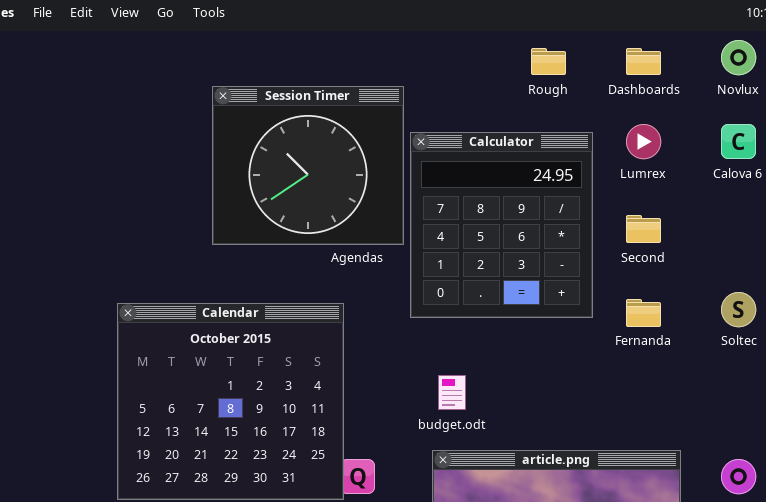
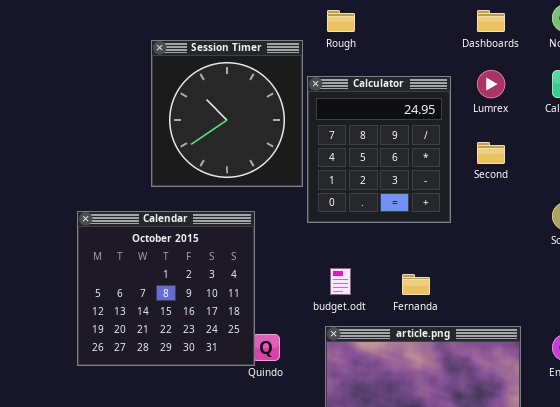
Rough: [531,48,566,75] -> [327,10,355,32], moved
Session Timer: [212,86,404,245] -> [151,40,303,187], resized
Fernanda: [626,299,661,327] -> [402,274,430,295], moved

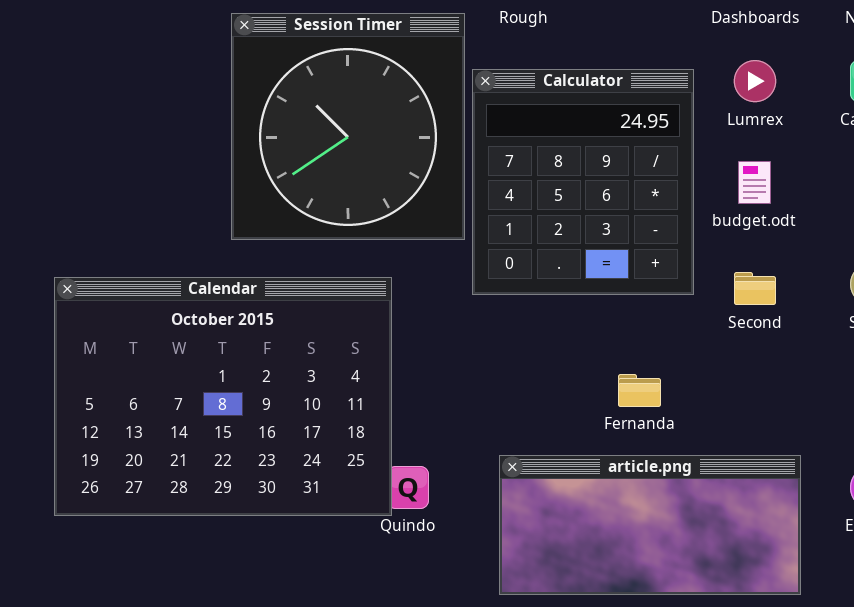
Second: [477,142,505,164] -> [734,272,776,305], moved
Calendar: [77,211,255,366] -> [54,277,392,516], resized
budget.odt: [330,268,351,295] -> [738,161,771,204], moved

